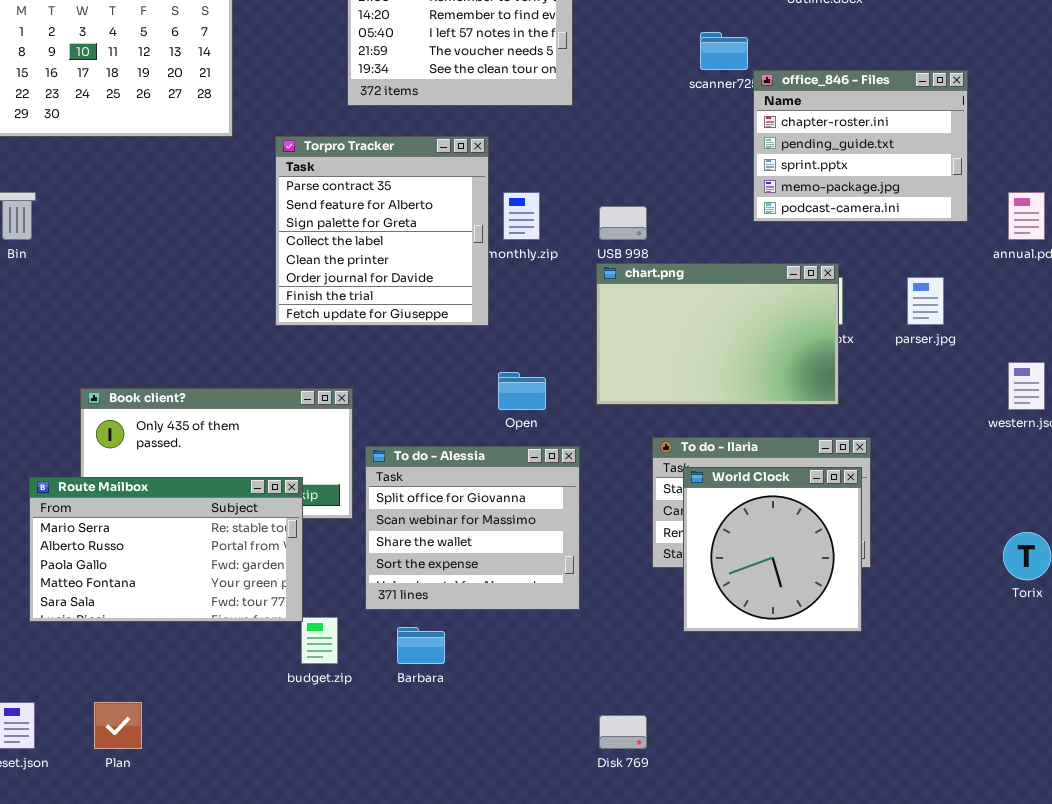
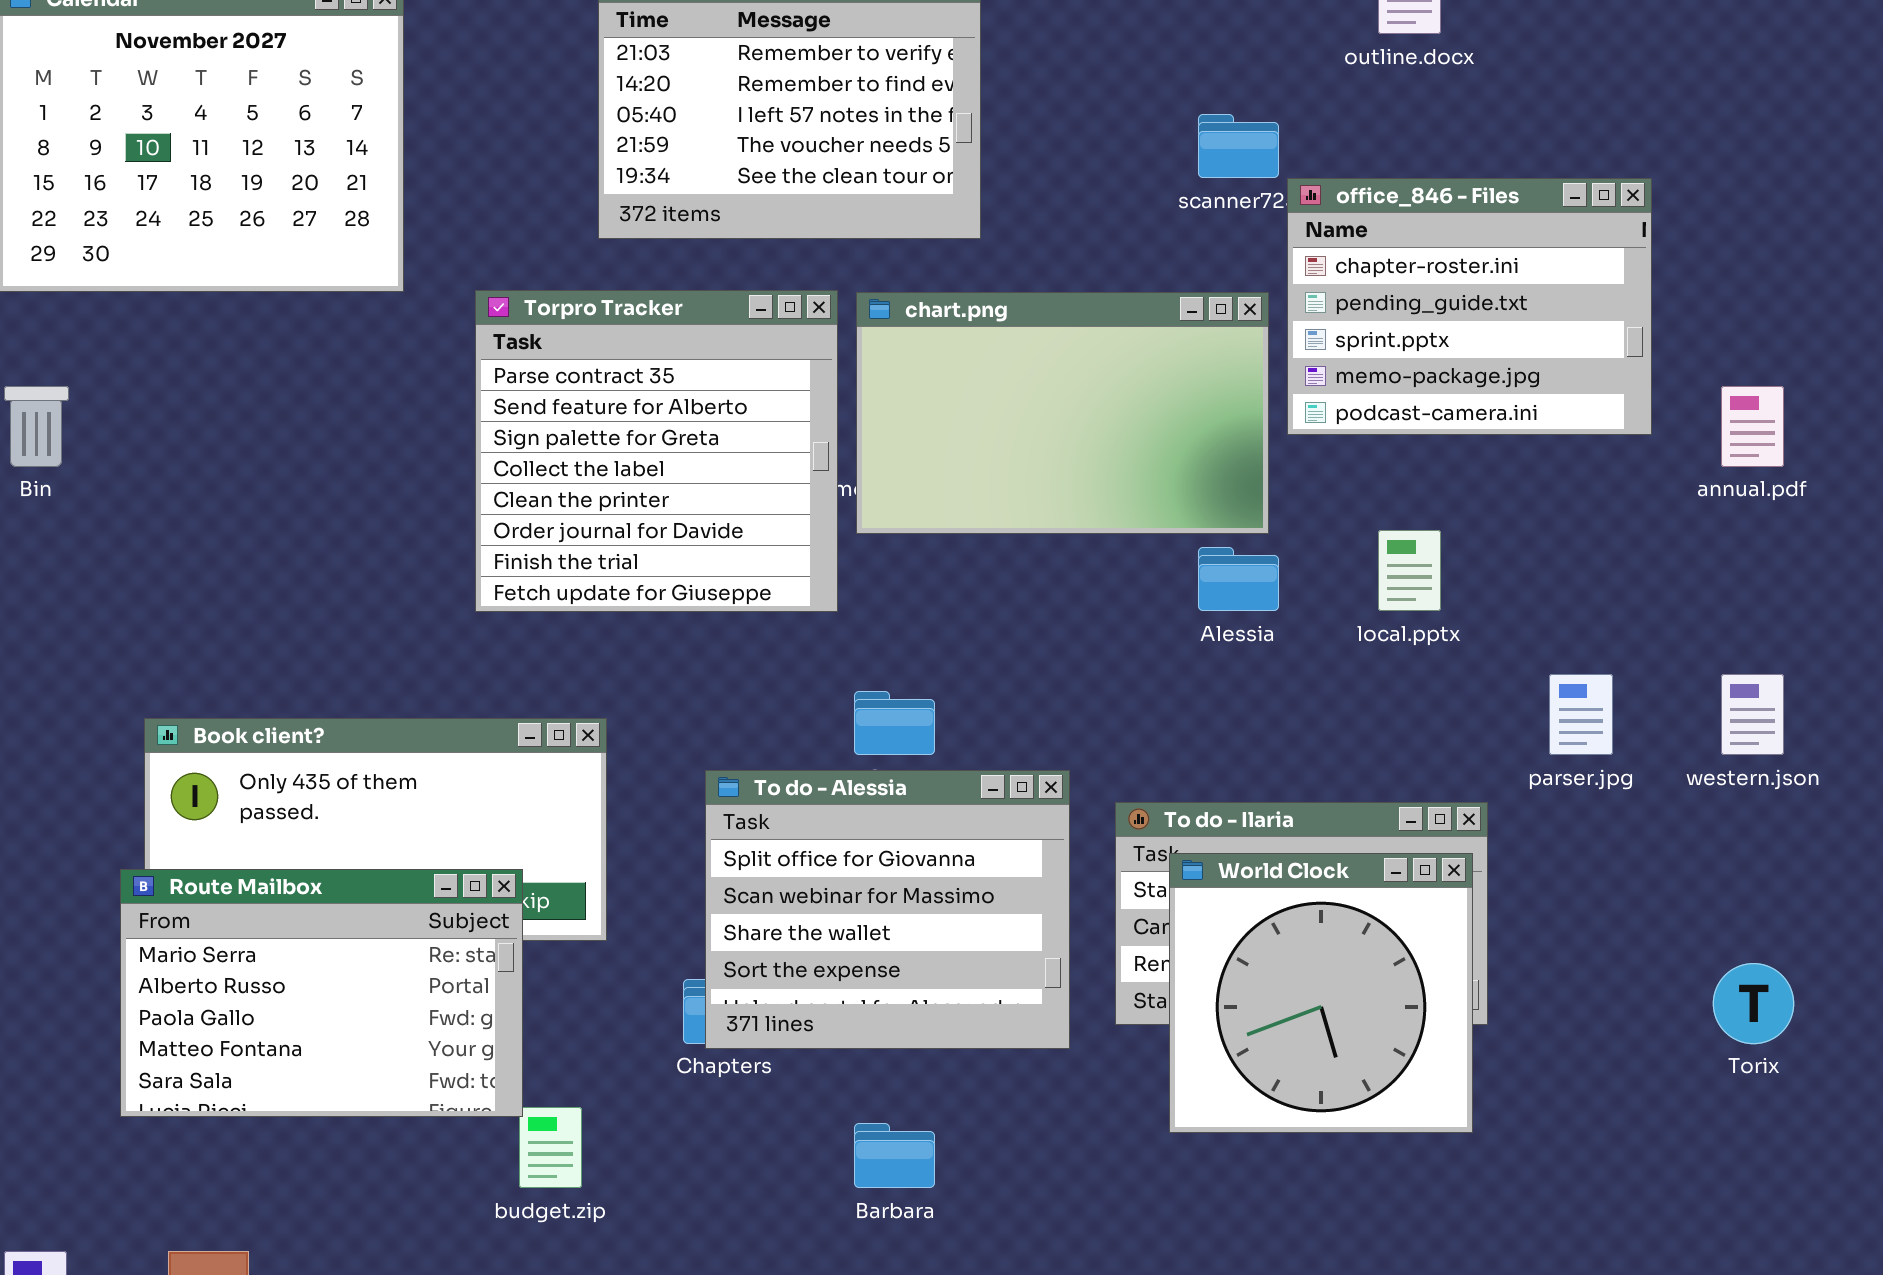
chart.png: [596,263,839,405] -> [856,292,1269,534], moved
parser.jpg: [907,277,944,325] -> [1549,674,1613,755], moved
To do - Alessia: [365,446,580,610] -> [705,770,1070,1049], moved
Route Mailbox: [29,477,303,622] -> [120,869,523,1117], resized
Barbara: [397,627,445,664] -> [854,1123,935,1188], moved

